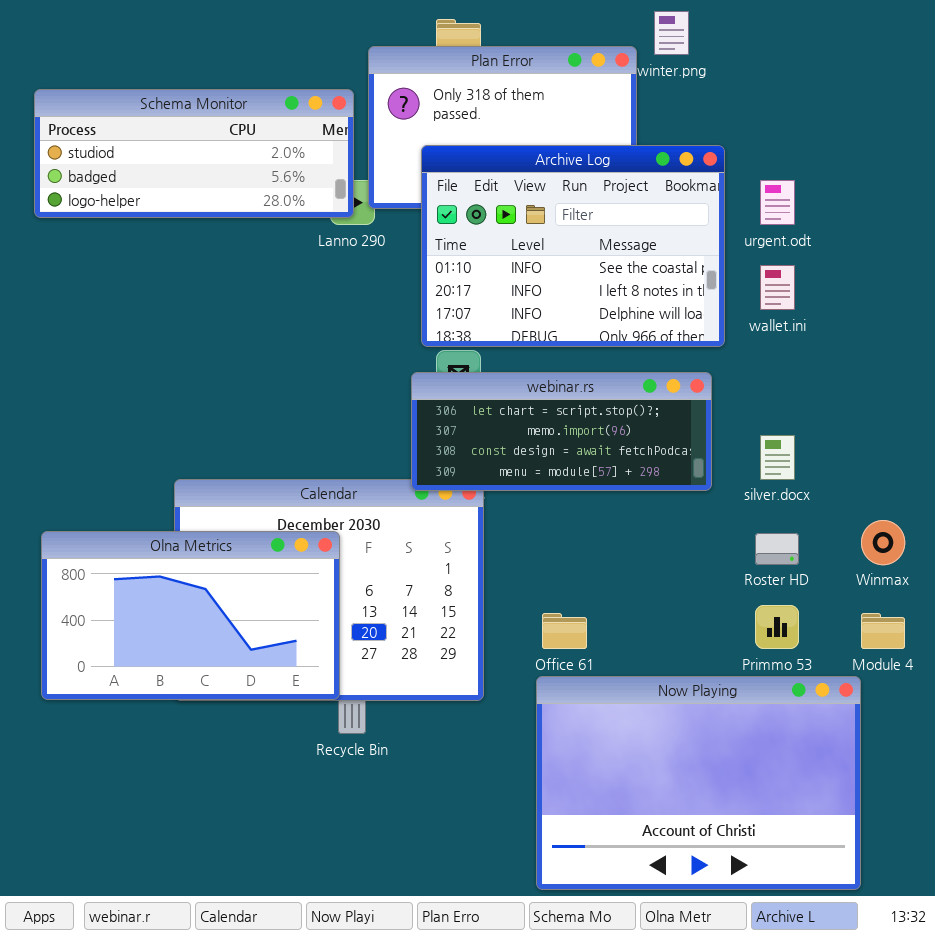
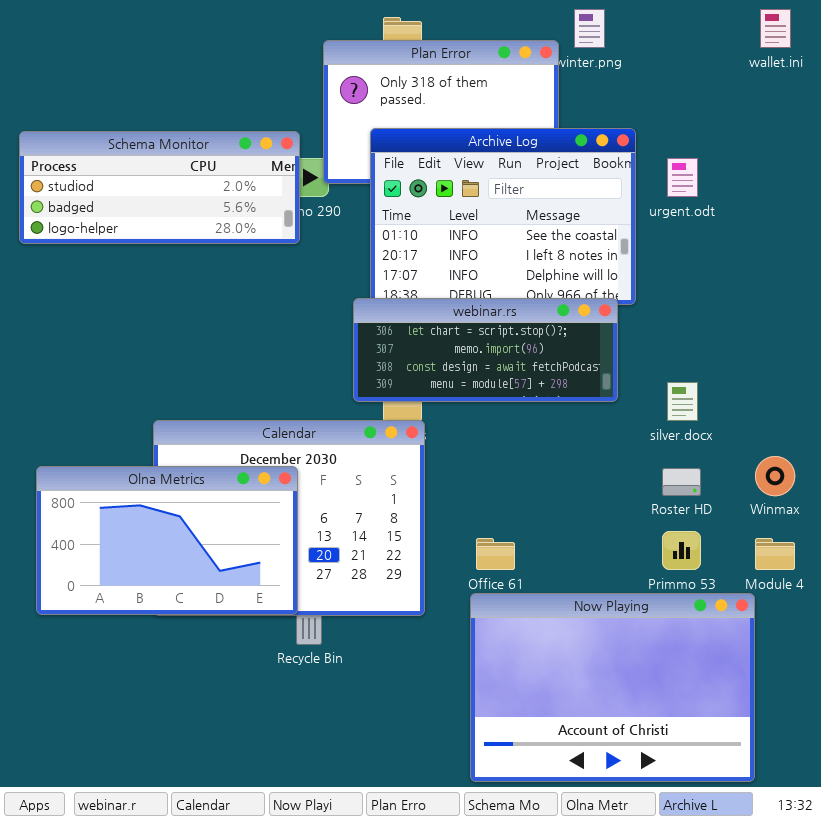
Schema Monitor: [34,89,354,218] -> [19,131,300,244], moved
wallet.ini: [760,265,795,310] -> [760,9,791,48], moved
webinar.rs: [411,372,712,491] -> [353,298,618,402], moved

